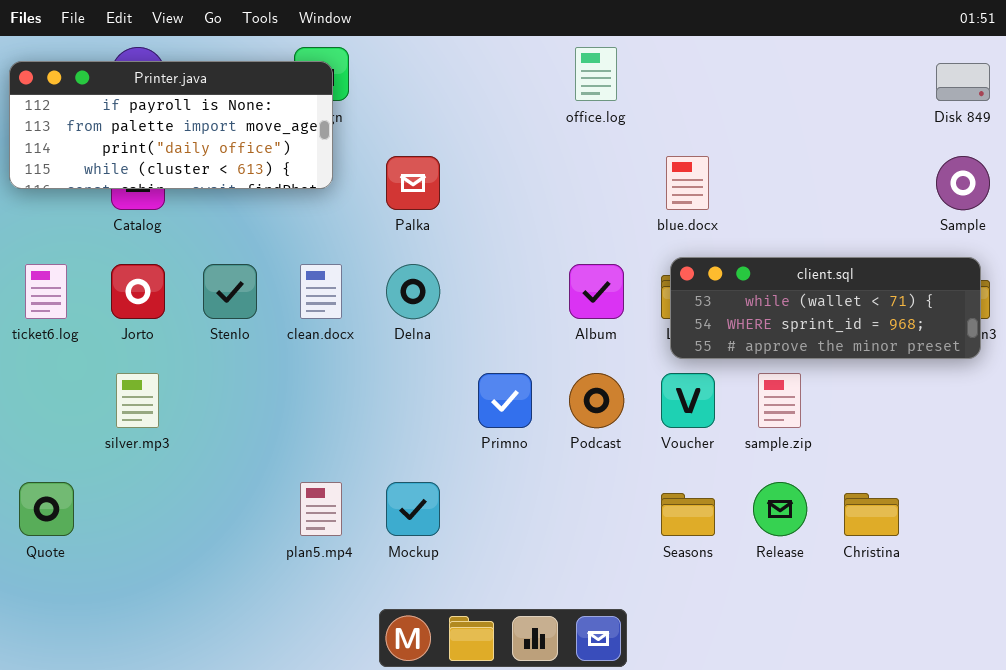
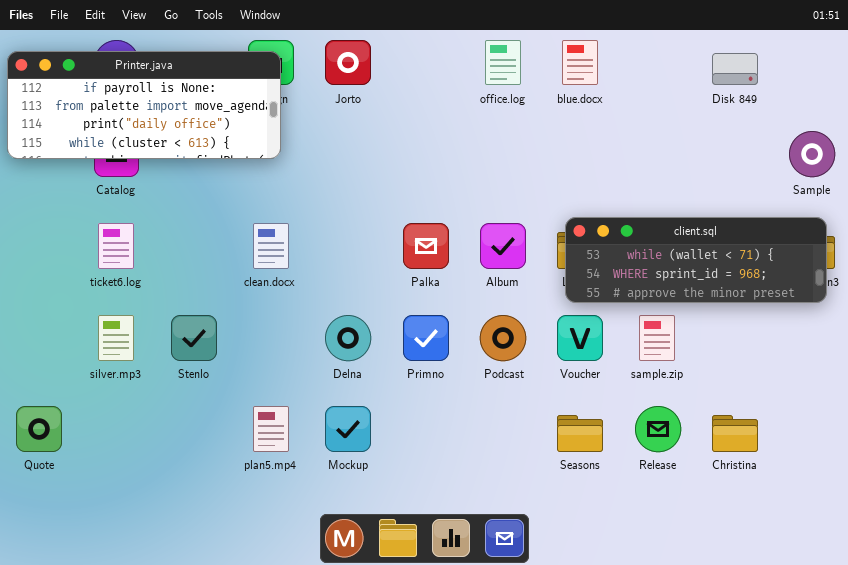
Disk 849: [936,63,990,101] -> [712,53,758,85], moved
Palka: [386,156,440,210] -> [403,223,449,269], moved
blue.docx: [666,156,709,210] -> [562,40,598,85], moved
ticket6.log: [25,264,67,319] -> [98,223,134,269], moved
Jorto: [111,264,165,319] -> [325,40,371,85], moved
Stenlo: [203,264,257,319] -> [171,315,217,361], moved
Delna: [386,264,440,319] -> [325,315,371,361], moved

